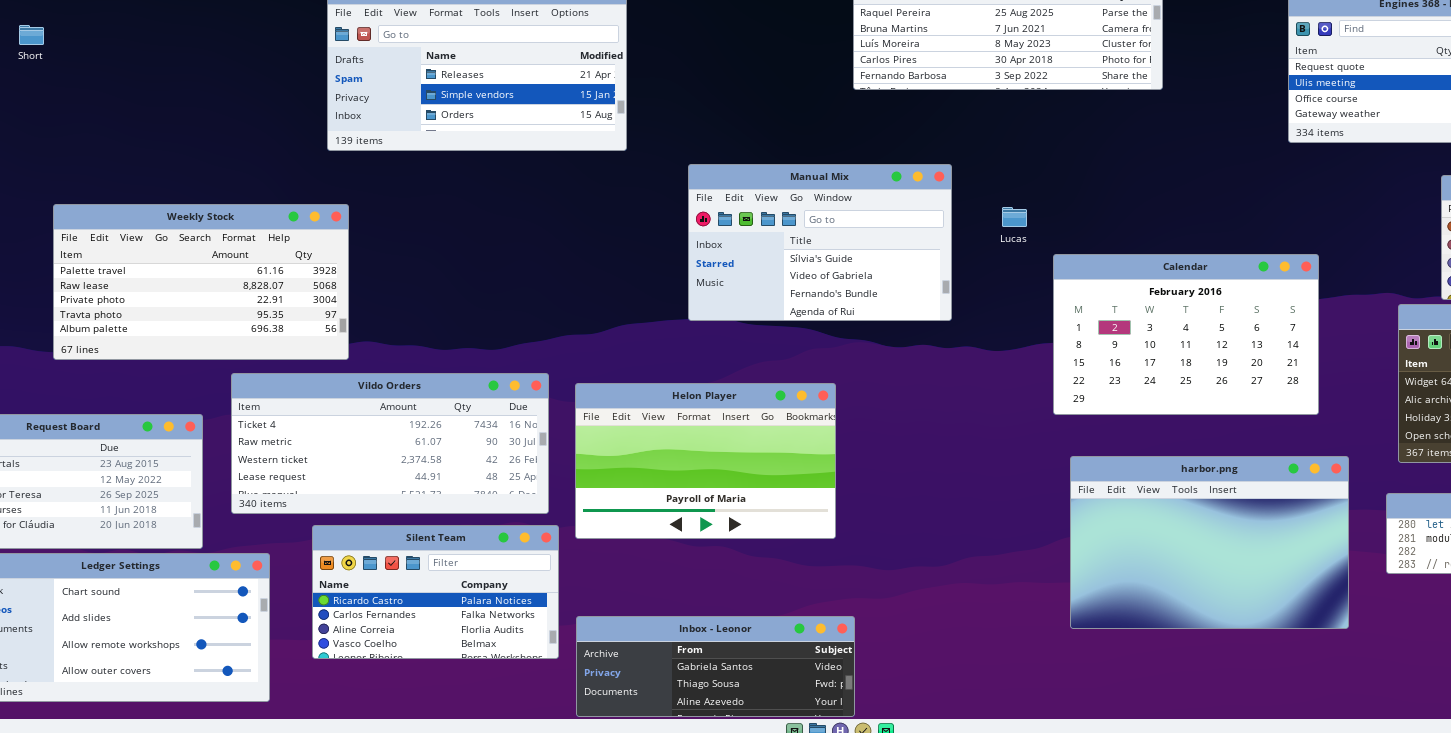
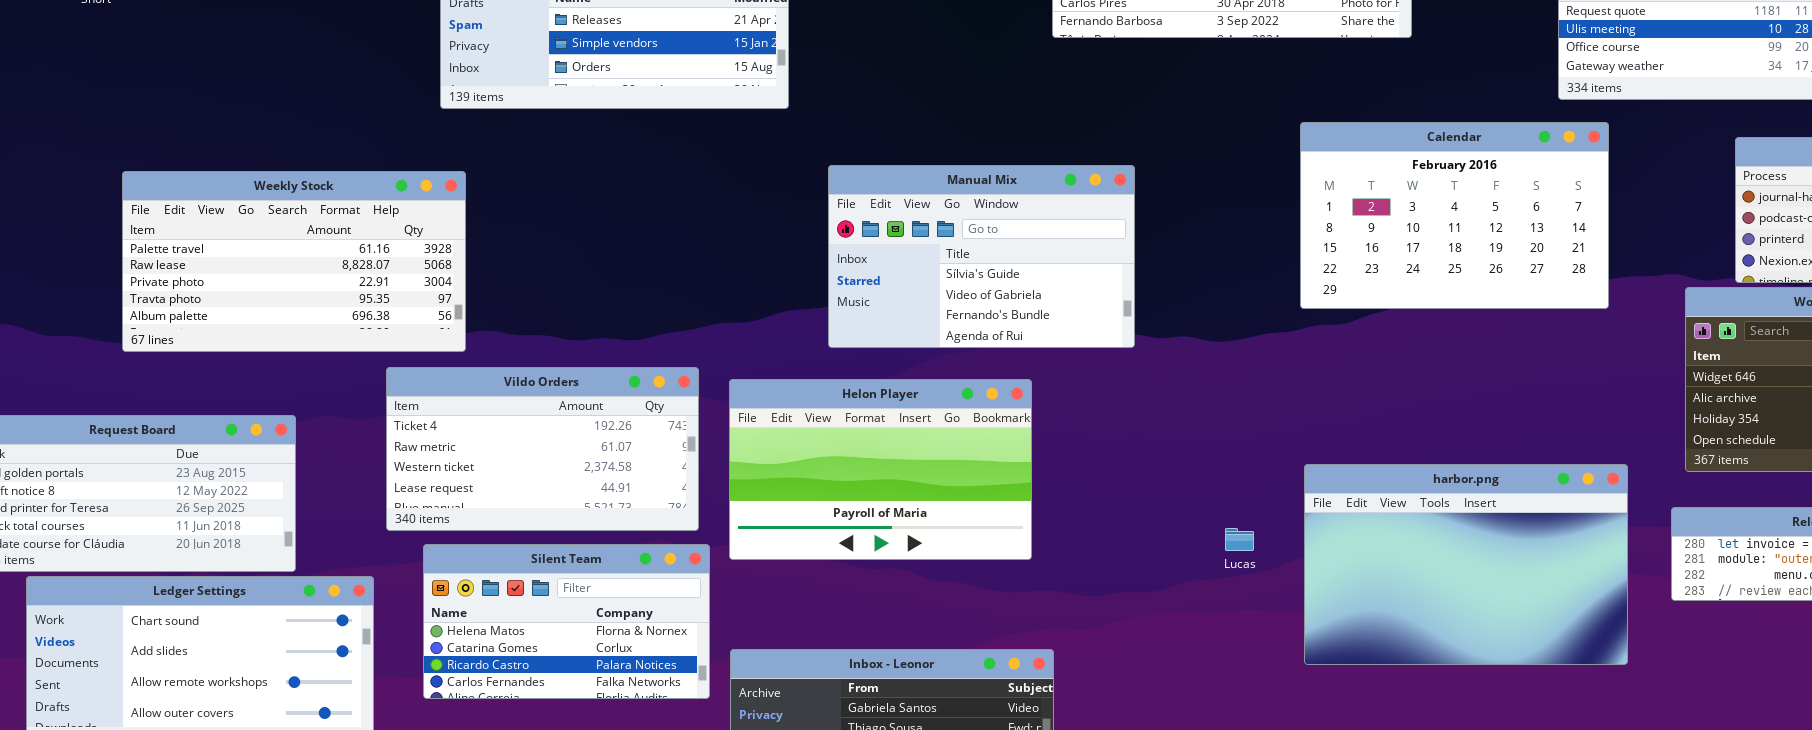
Manual Mix: [688,164,952,321] -> [828,165,1135,348], moved
Lucas: [1002,207,1027,227] -> [1225,528,1254,551], moved
Calendar: [1053,254,1319,415] -> [1300,122,1609,309], moved
Vildo Orders: [231,373,549,514] -> [386,367,699,531], resized
Silent Team: [312,525,559,659] -> [423,544,710,699], scrolled up 2 rows

